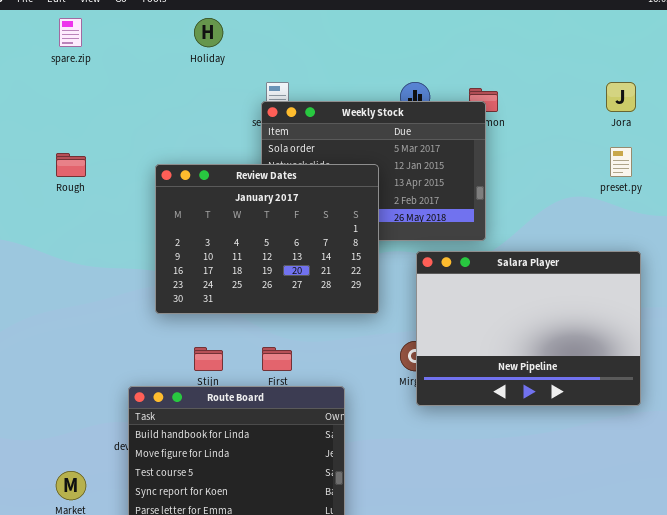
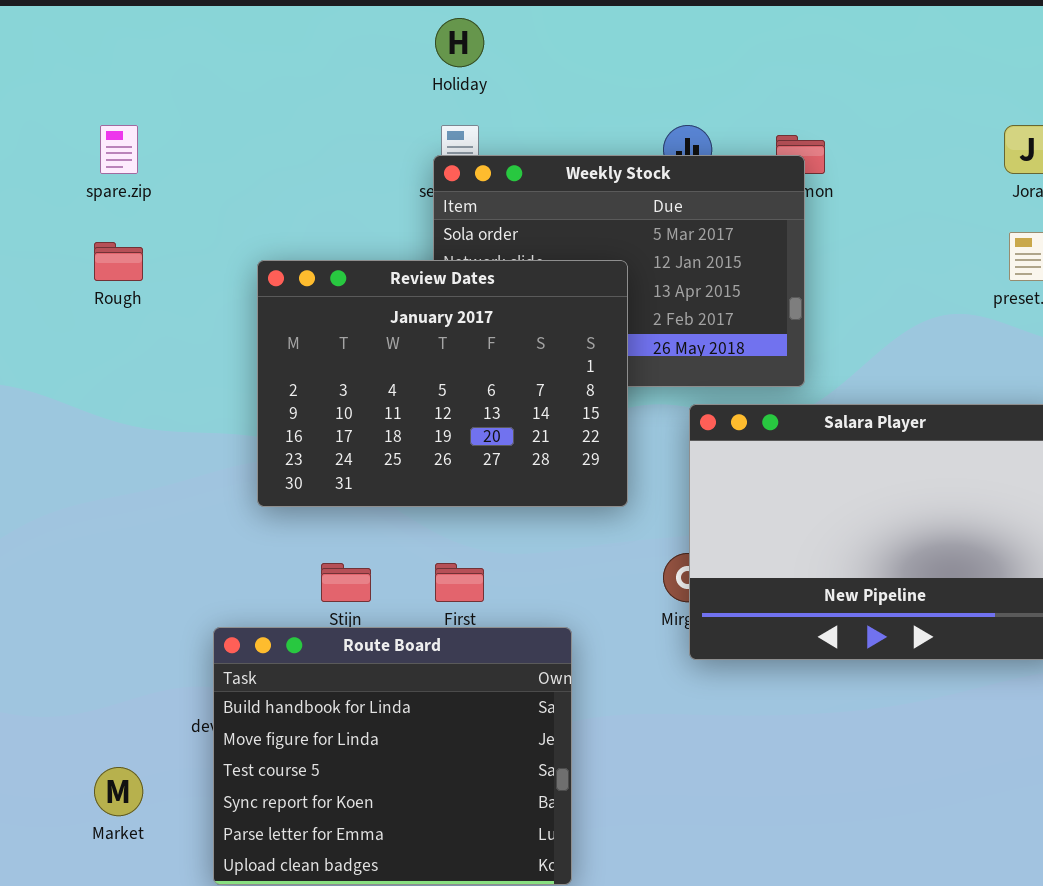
spare.zip: [59,18,82,47] -> [100,125,138,174], moved
Holiday: [194,18,223,47] -> [435,18,484,67], moved

